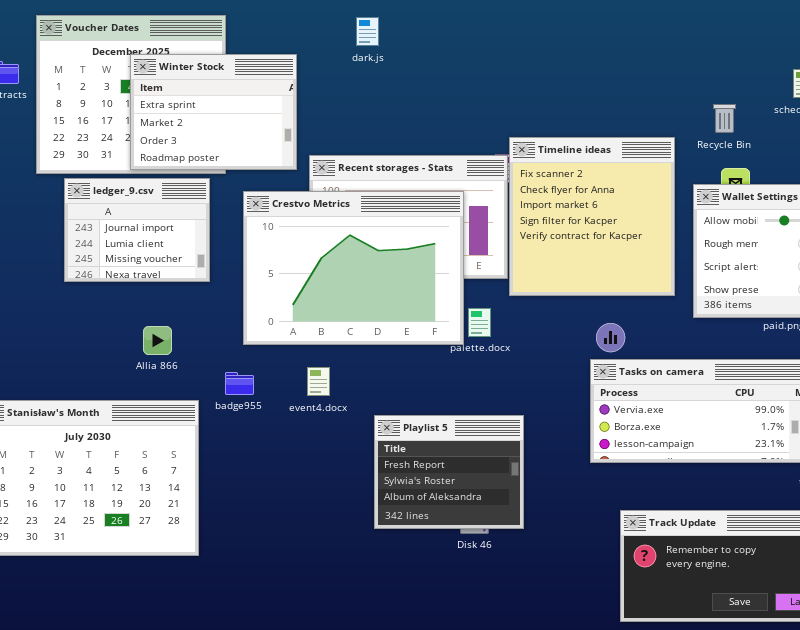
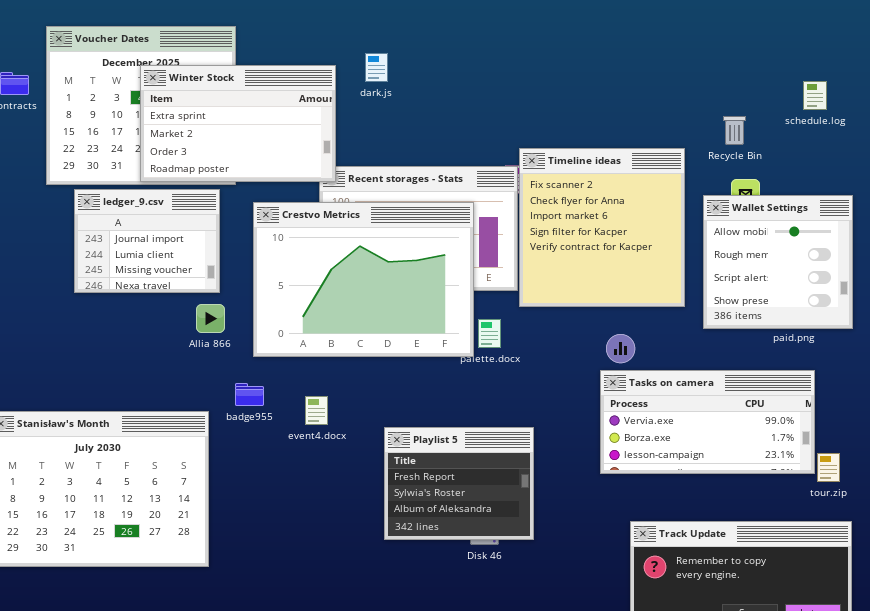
dark.js: [356,17,379,46] -> [365,53,388,82], moved
Winter Stock: [130,54,297,170] -> [140,65,336,182], resized
Allia 866: [143,326,172,355] -> [196,304,225,333], moved
event4.docx: [307,367,330,396] -> [305,396,328,425], moved

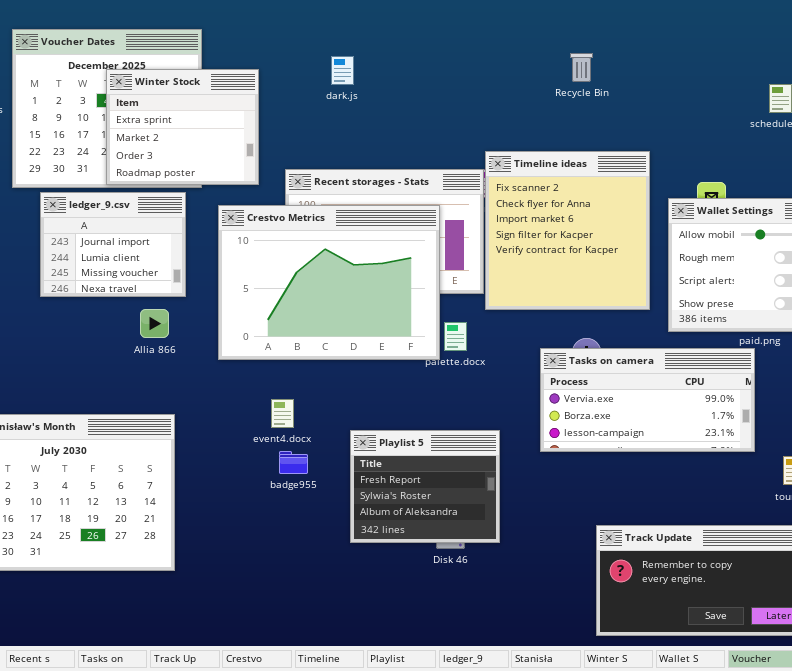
Winter Stock: [140,65,336,182] -> [106,69,259,185], resized
Recycle Bin: [723,116,746,145] -> [570,53,593,82], moved
Allia 866: [196,304,225,333] -> [140,309,169,338], moved
Tasks on camera: [600,370,815,474] -> [540,348,755,452], moved
badge955: [235,383,264,406] -> [279,451,308,474], moved

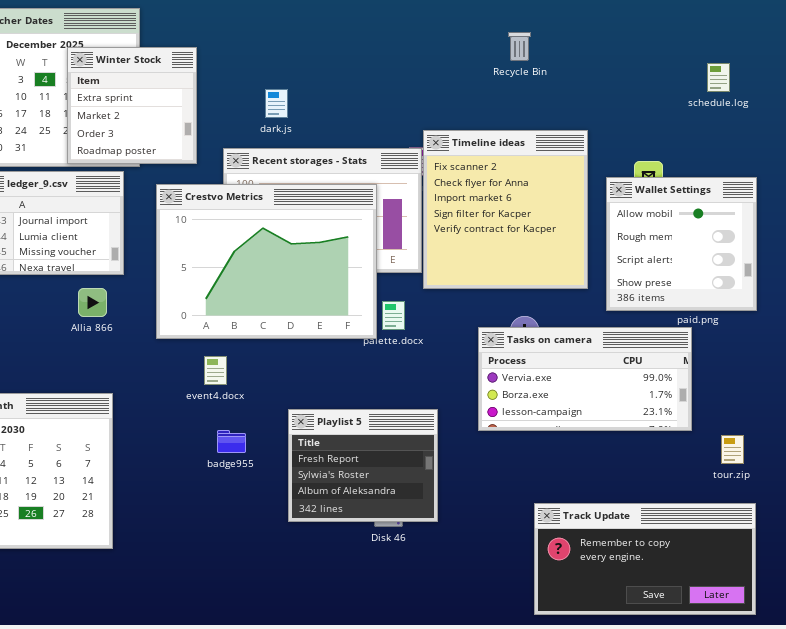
dark.js: [331,56,354,85] -> [265,89,288,118], moved
Winter Stock: [106,69,259,185] -> [67,47,197,164], resized
event4.docx: [271,399,294,428] -> [204,356,227,385], moved

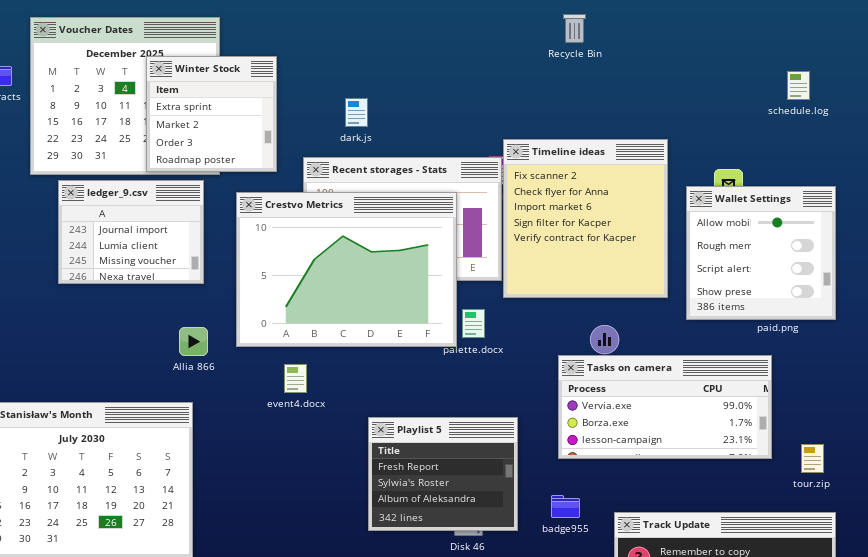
Recycle Bin: [508,32,531,61] -> [563,14,586,43], moved
Allia 866: [78,288,107,317] -> [179,327,208,356], moved
Tasks on camera: [478,327,692,431] -> [558,355,772,459], moved
badge955: [217,430,246,453] -> [551,495,580,518], moved

